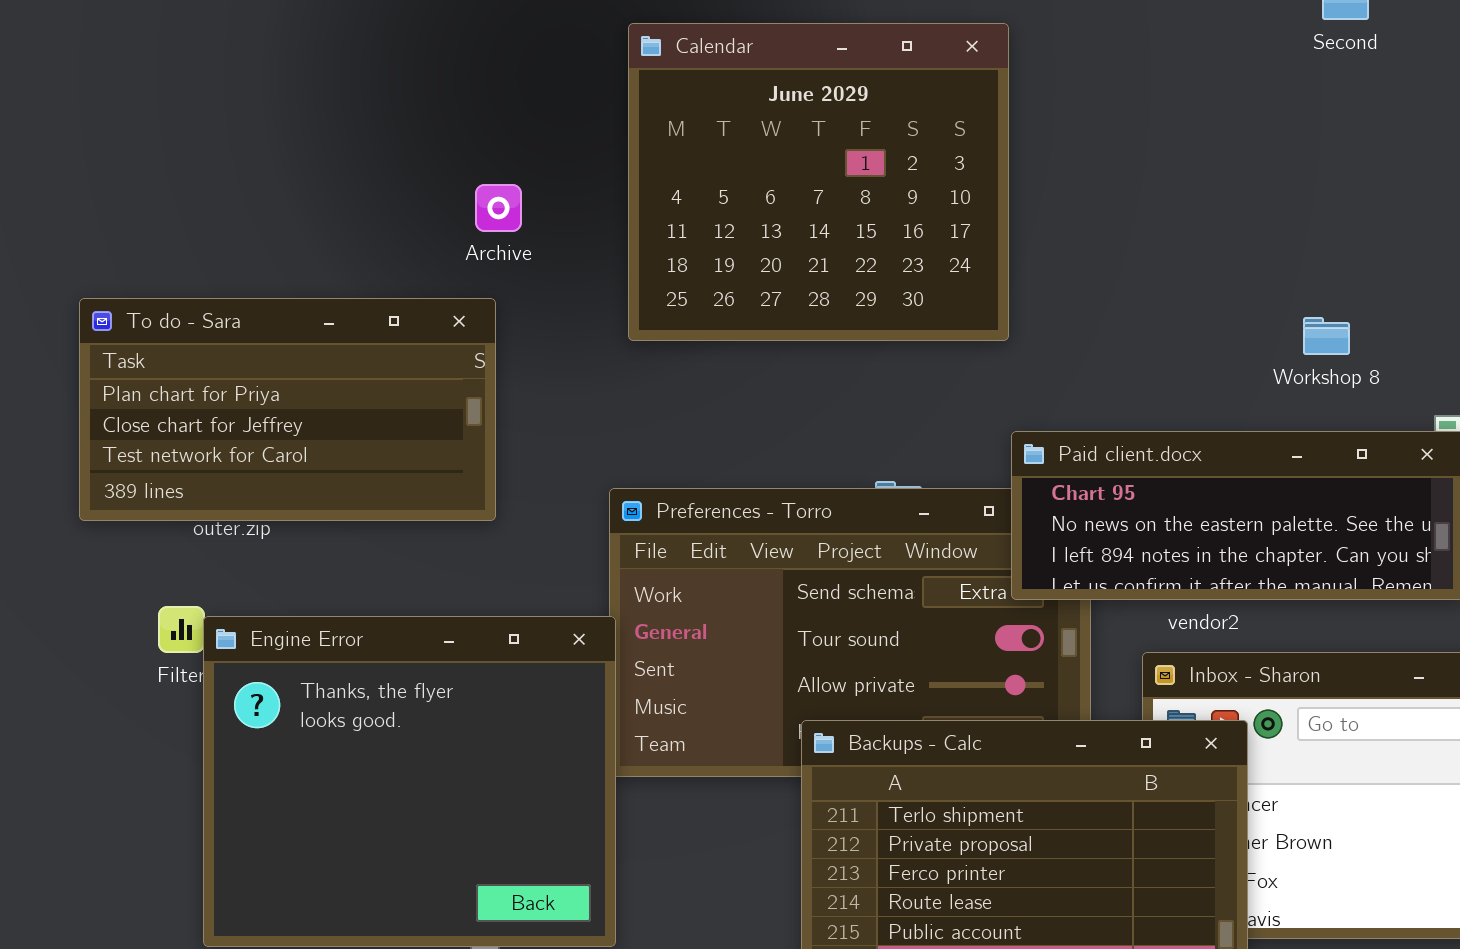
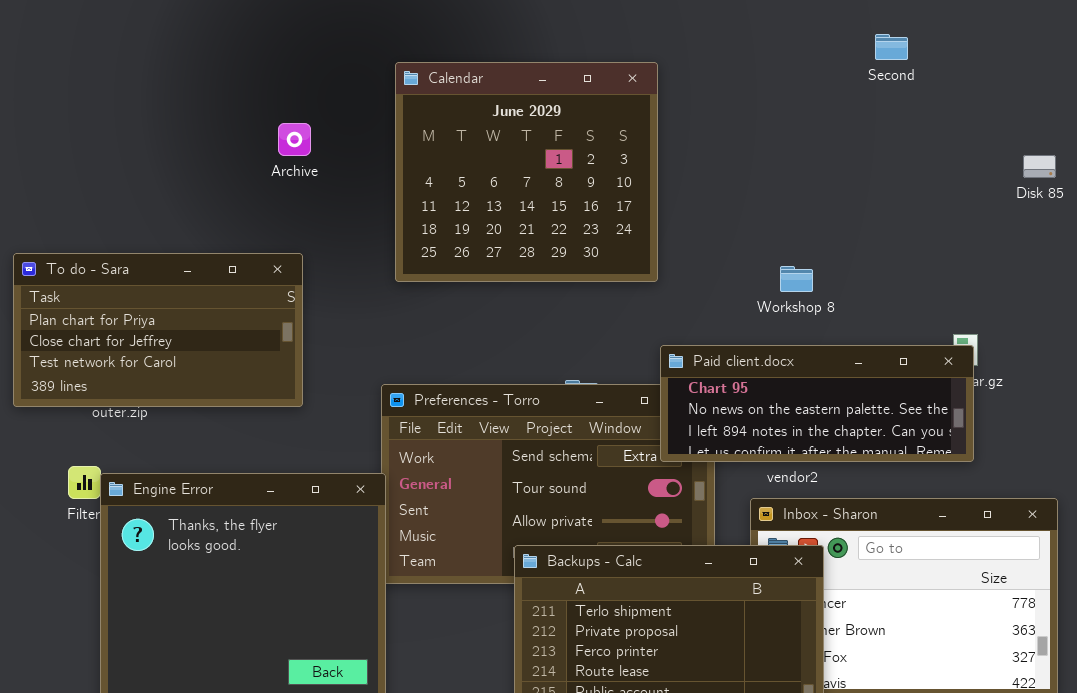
Archive: [475,184,522,232] -> [278,123,311,156], moved
Workshop 8: [1303,317,1350,355] -> [780,266,813,292], moved

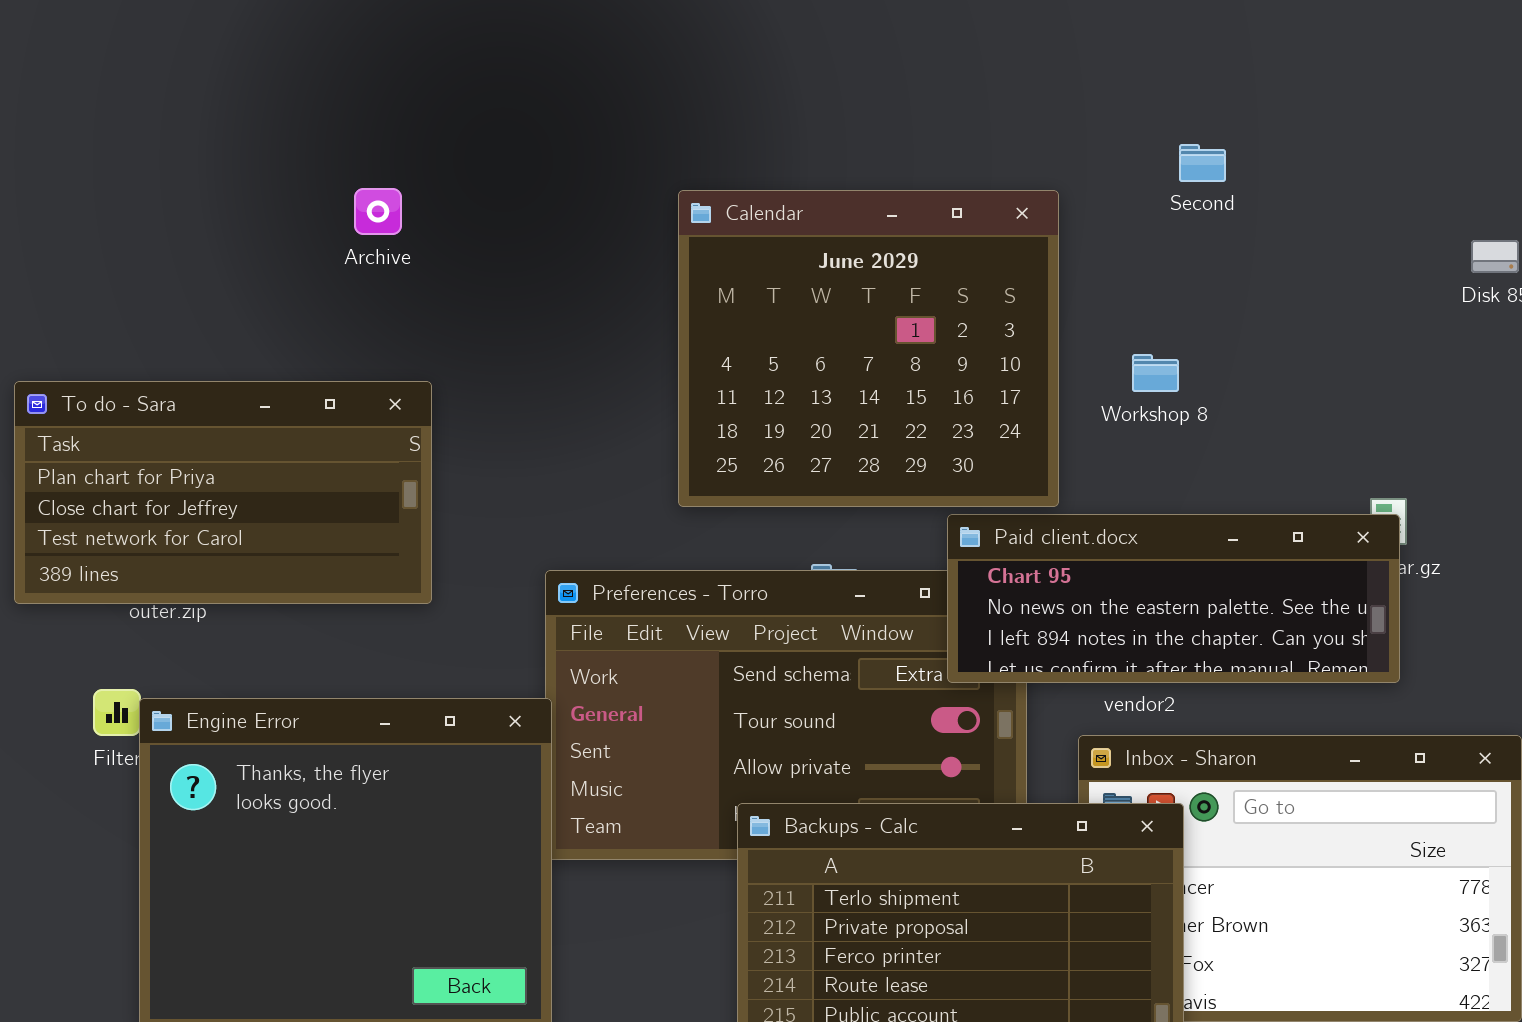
Second: [875,34,908,60] -> [1179,144,1226,182], moved
Calendar: [395,62,658,282] -> [678,190,1059,507], moved
Archive: [278,123,311,156] -> [354,188,402,235], moved
Workshop 8: [780,266,813,292] -> [1132,354,1179,392], moved

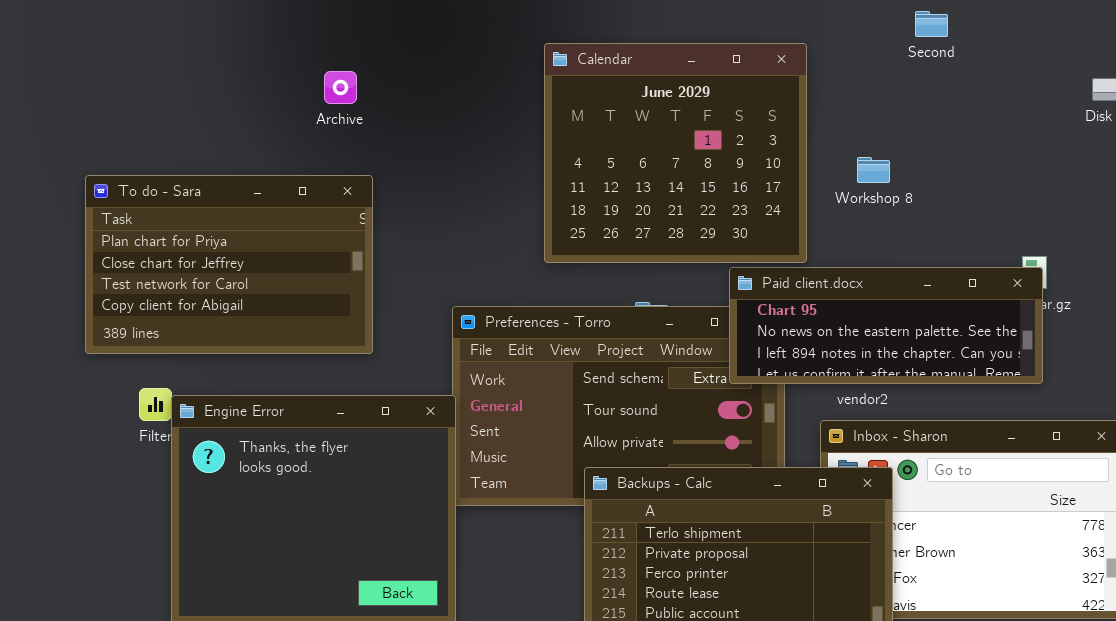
Second: [1179,144,1226,182] -> [915,11,948,37], moved
Archive: [354,188,402,235] -> [324,71,357,104], moved
To do - Sara: [14,381,432,604] -> [85,175,373,354], resized

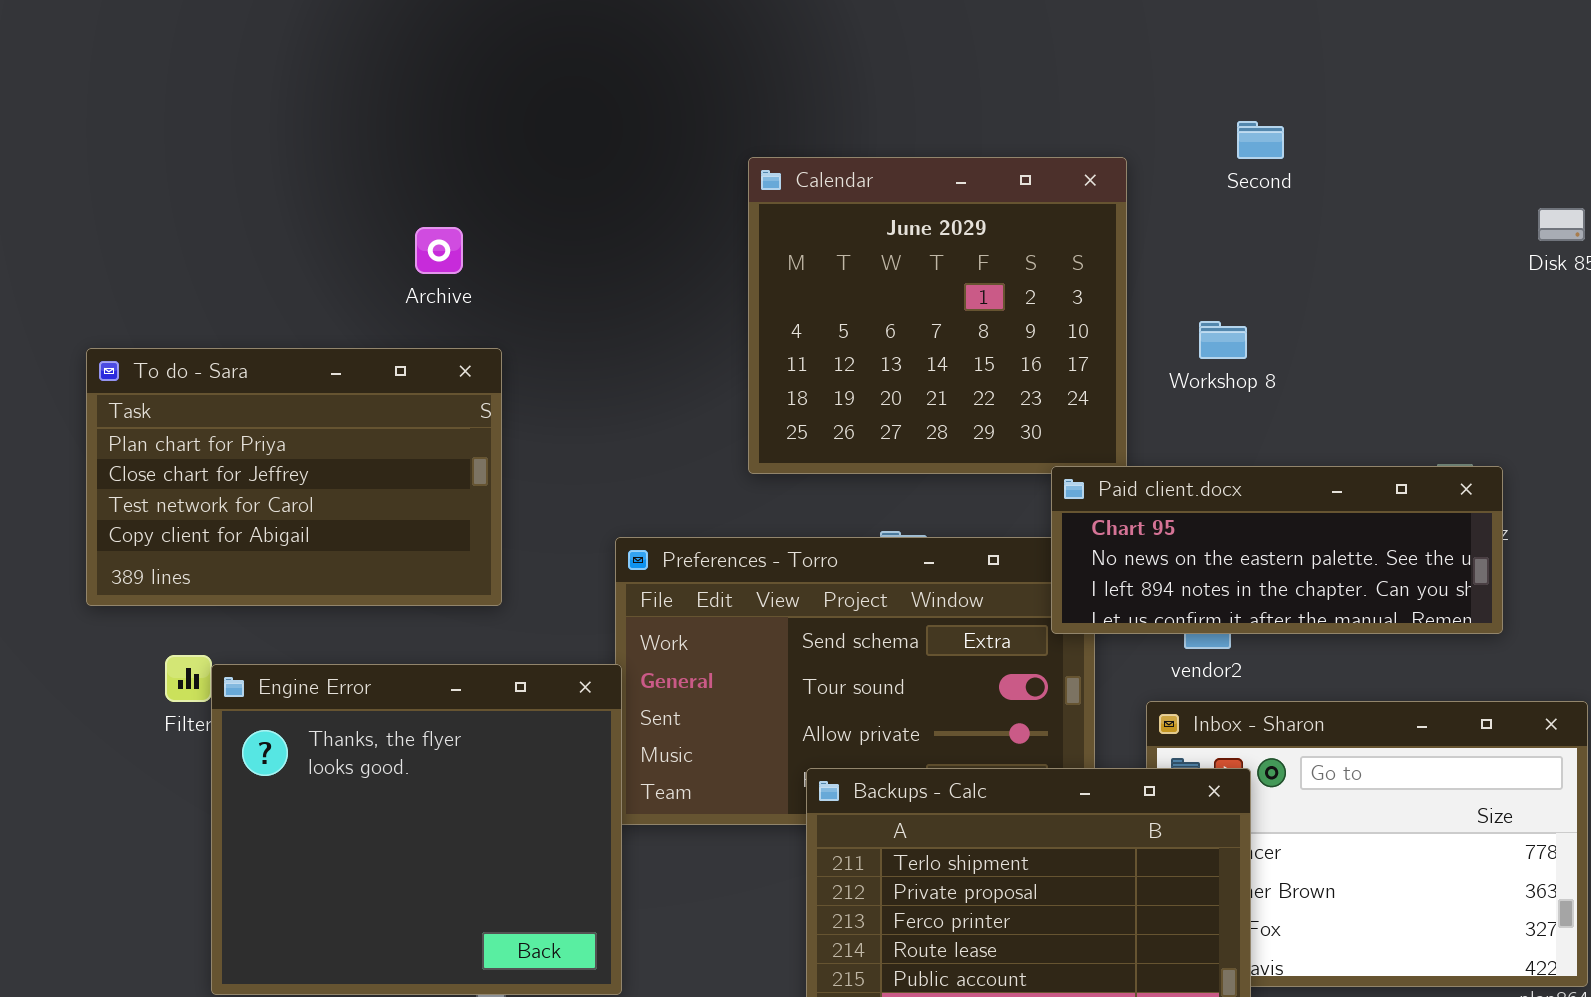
Second: [915,11,948,37] -> [1237,121,1284,159], moved
Archive: [324,71,357,104] -> [415,227,463,274], moved
Paid client.docx: [729,267,1043,384] -> [1051,466,1503,634], moved

